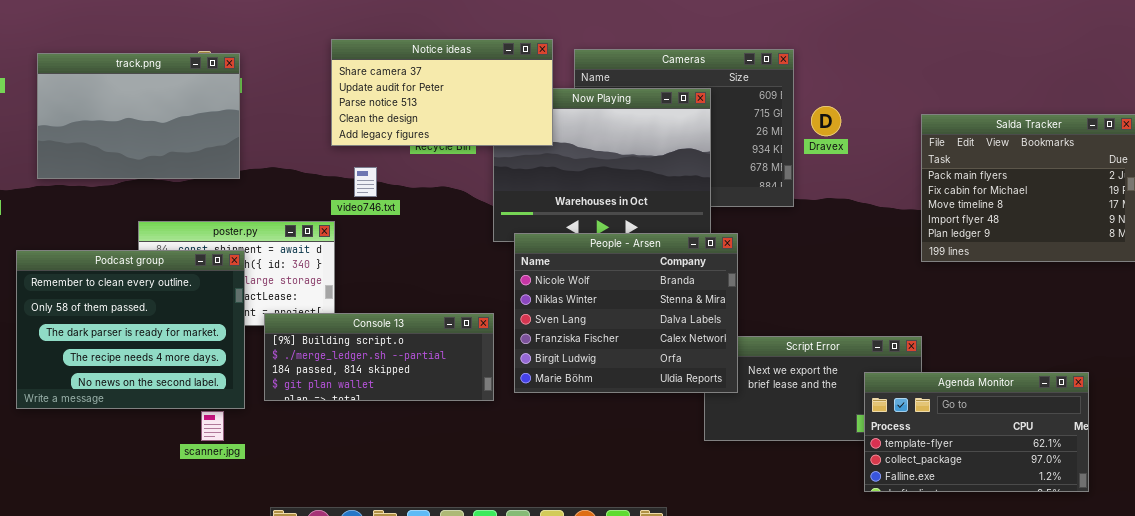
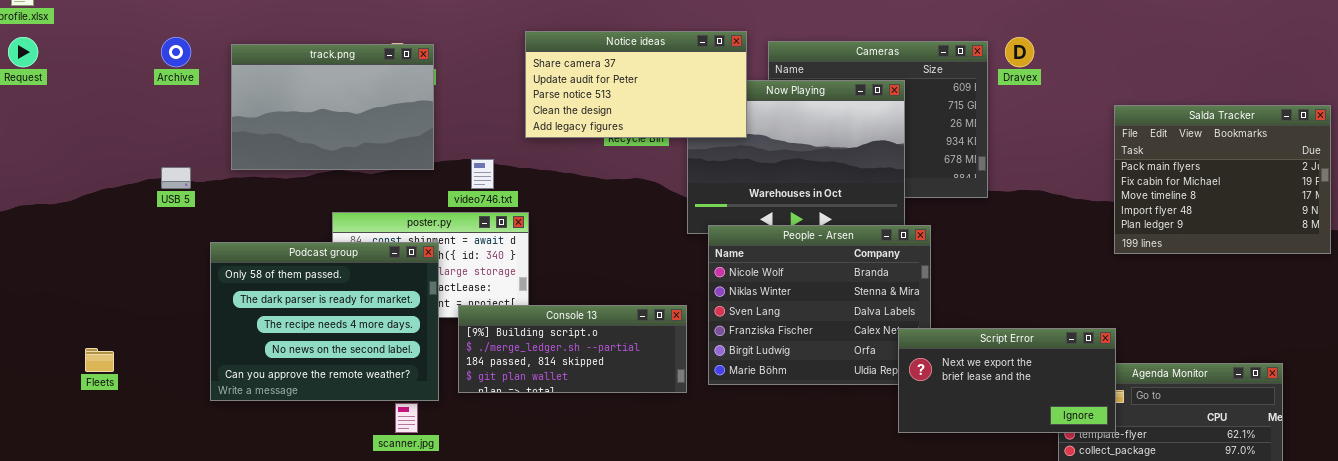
Dravex: [811,106,841,136] -> [1005,37,1034,67], moved
video746.txt: [354,167,377,197] -> [471,159,494,189], moved
Podcast group: [16,250,245,409] -> [210,242,439,401], scrolled down 1 row
Script Error: [704,336,922,441] -> [898,328,1116,433], raised

